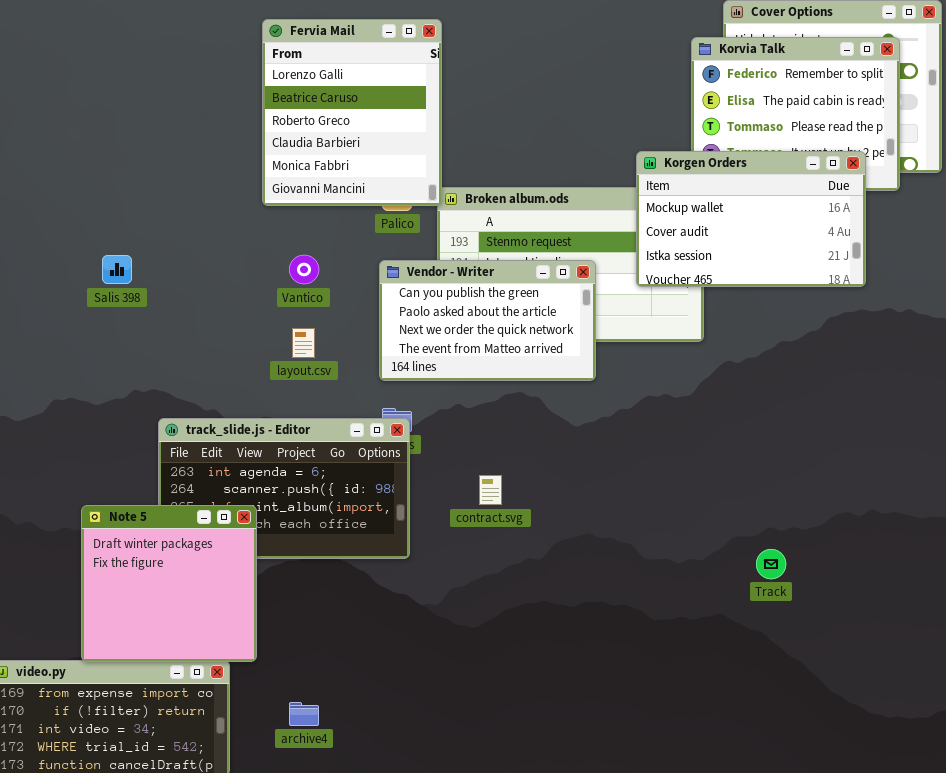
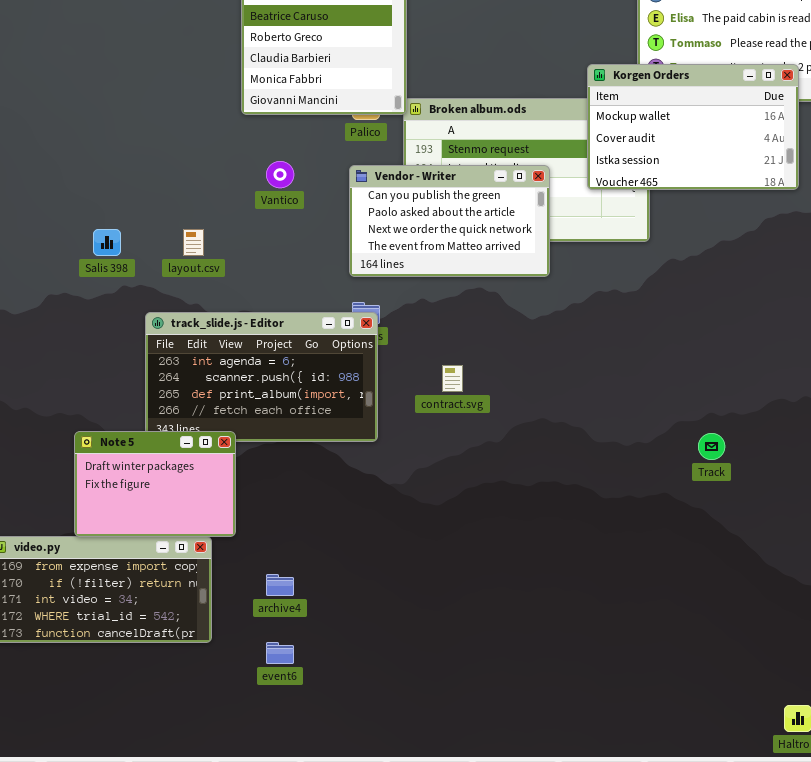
Salis 398: [102,255,132,284] -> [93,229,121,256], moved
layout.csv: [292,328,315,358] -> [183,229,204,256], moved
Note 5: [81,505,257,662] -> [74,431,236,537], resized

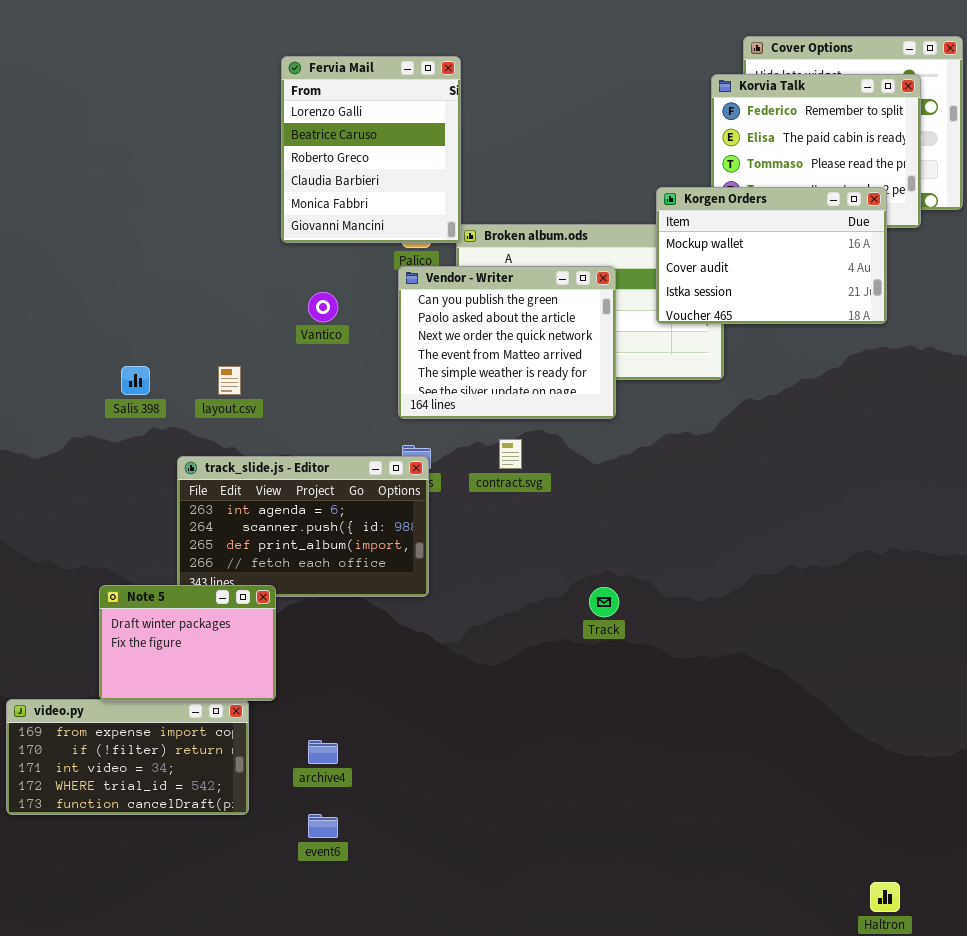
Vendor - Writer: [349,165,550,277] -> [398,266,616,419], resized
contract.svg: [442,365,463,392] -> [499,439,522,469], moved
Track: [698,433,725,460] -> [589,587,619,617], moved

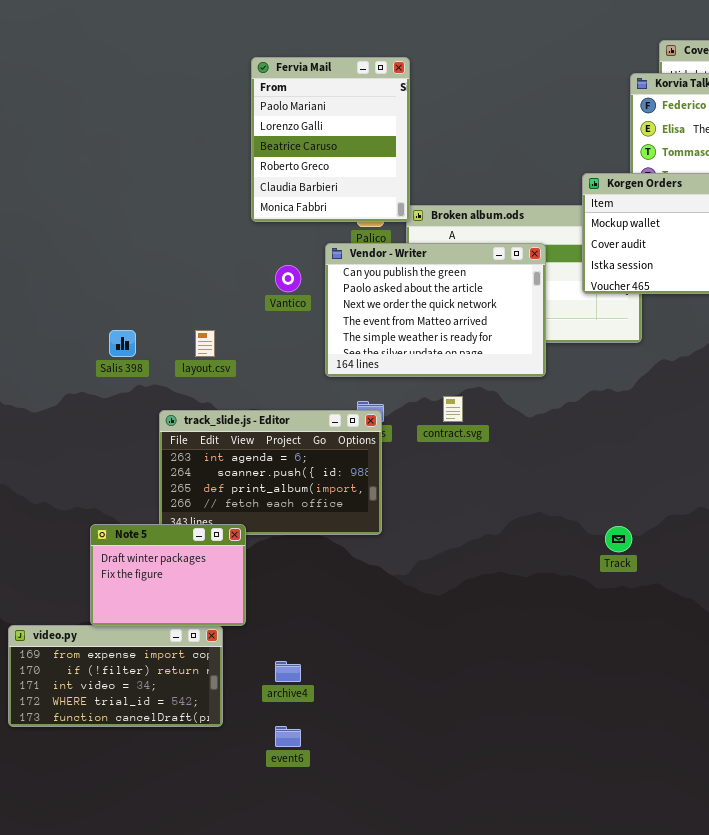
Fervia Mail: [281,56,461,243] -> [251,57,410,222], scrolled up 1 row
Vendor - Writer: [398,266,616,419] -> [325,243,546,377], resized
Track: [589,587,619,617] -> [605,526,632,552], moved

